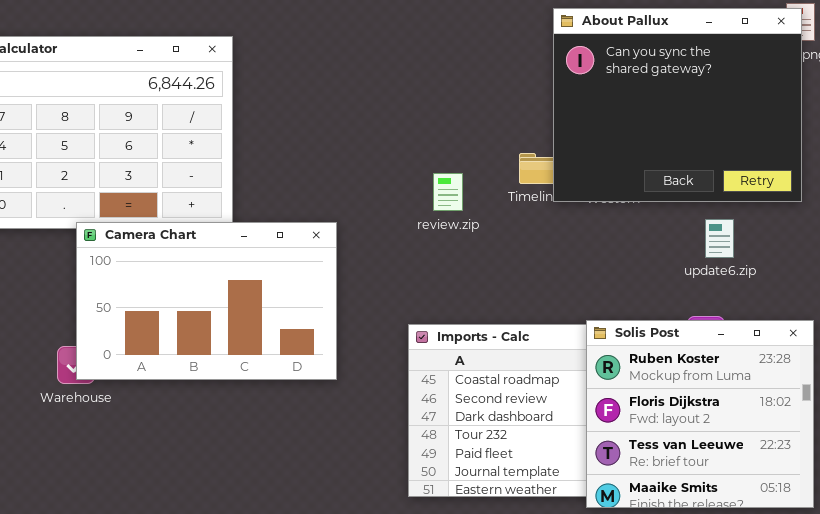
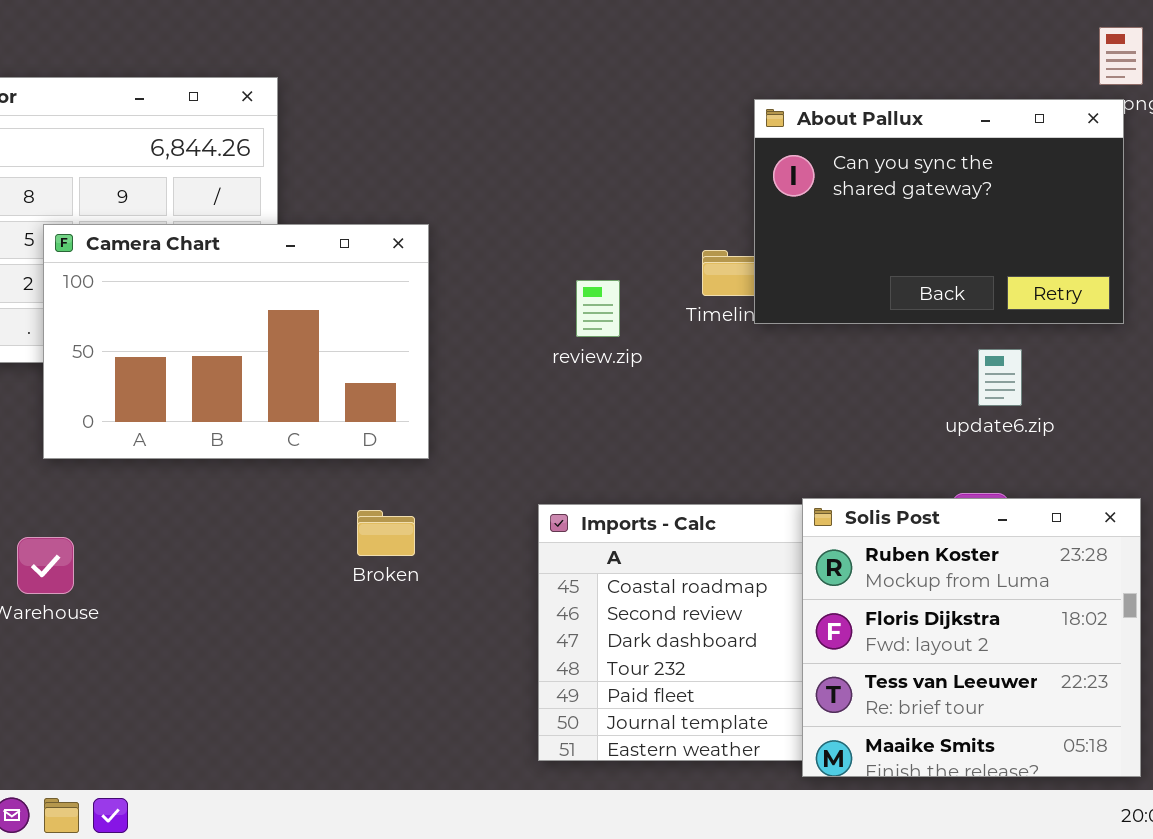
About Pallux: [553,8,802,202] -> [754,99,1124,324], resized
Camera Chart: [76,222,337,380] -> [43,224,429,459], moved

